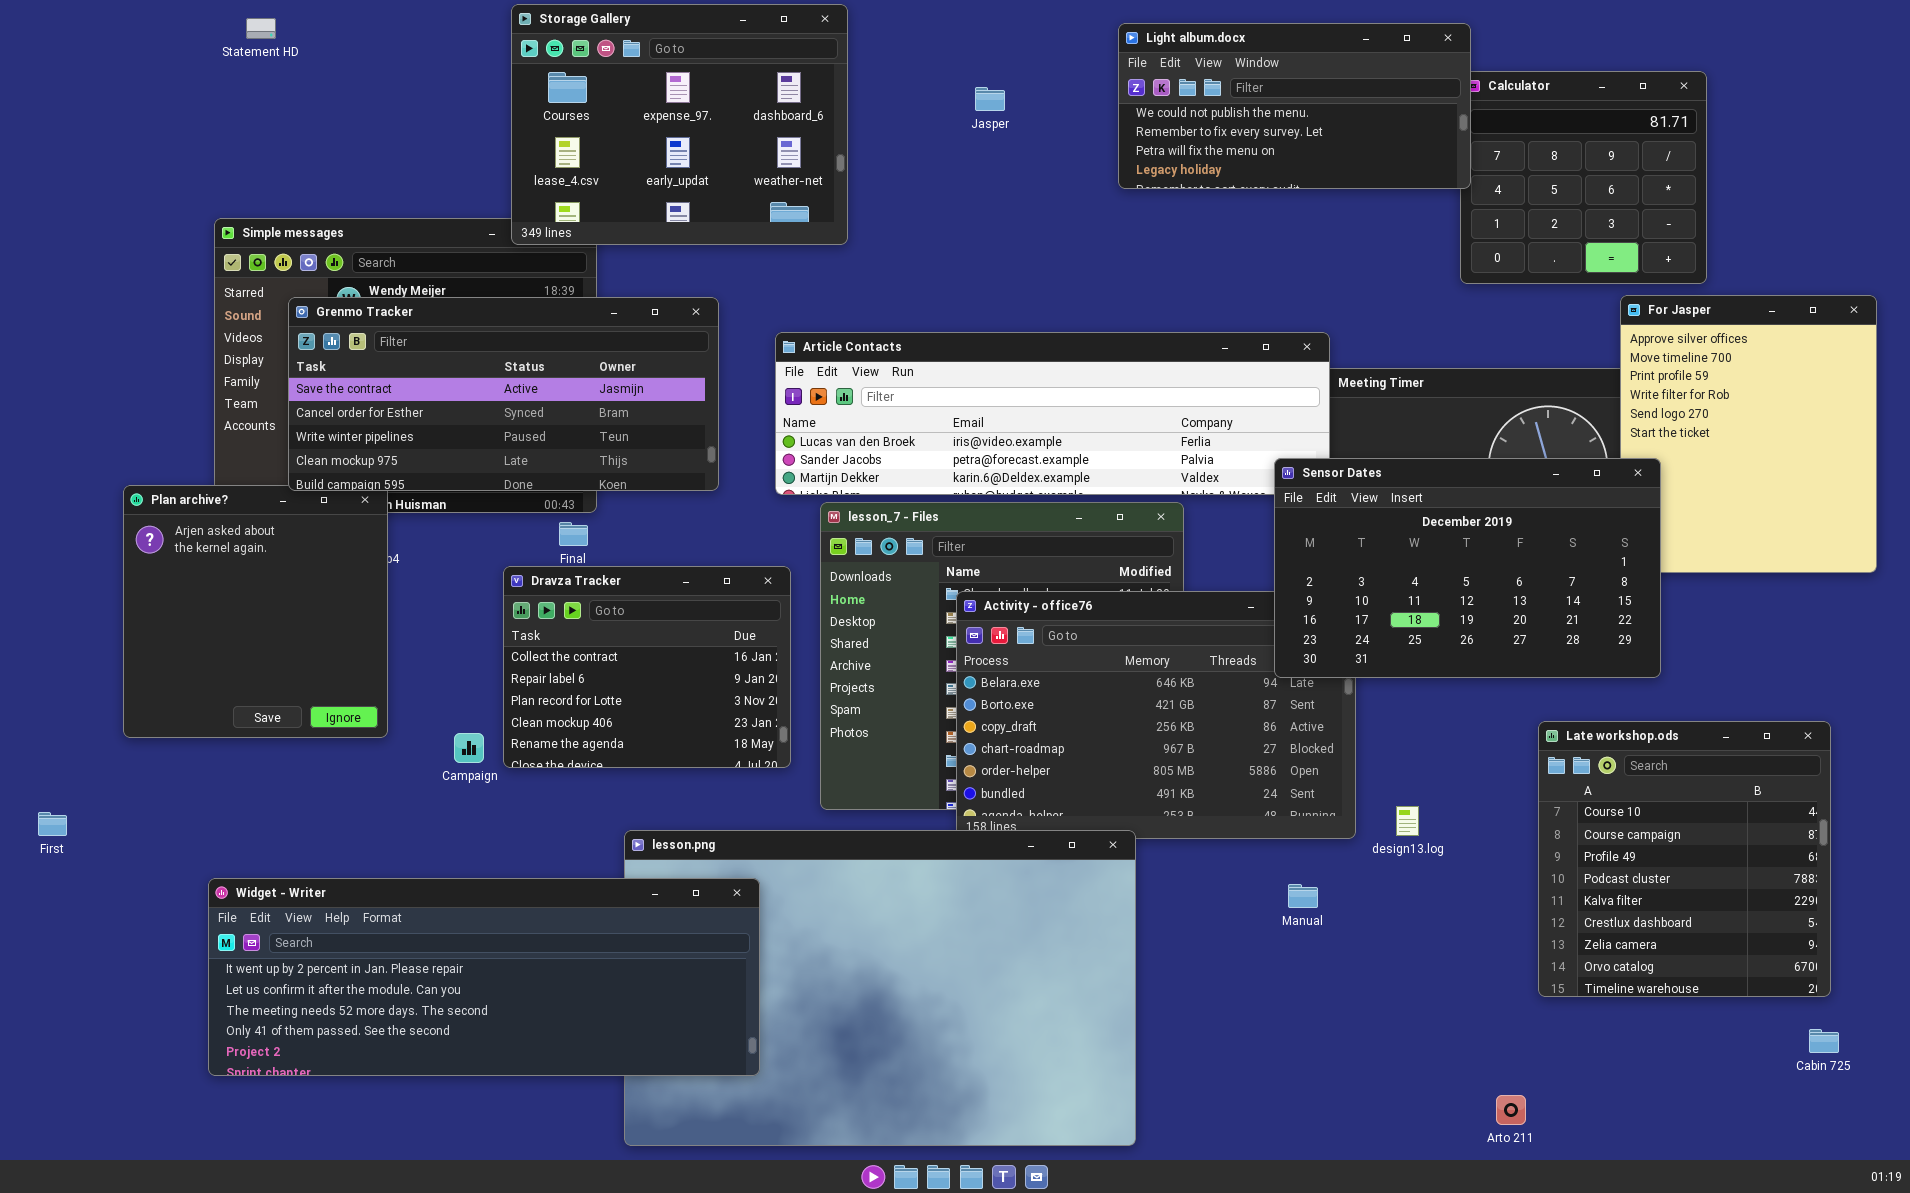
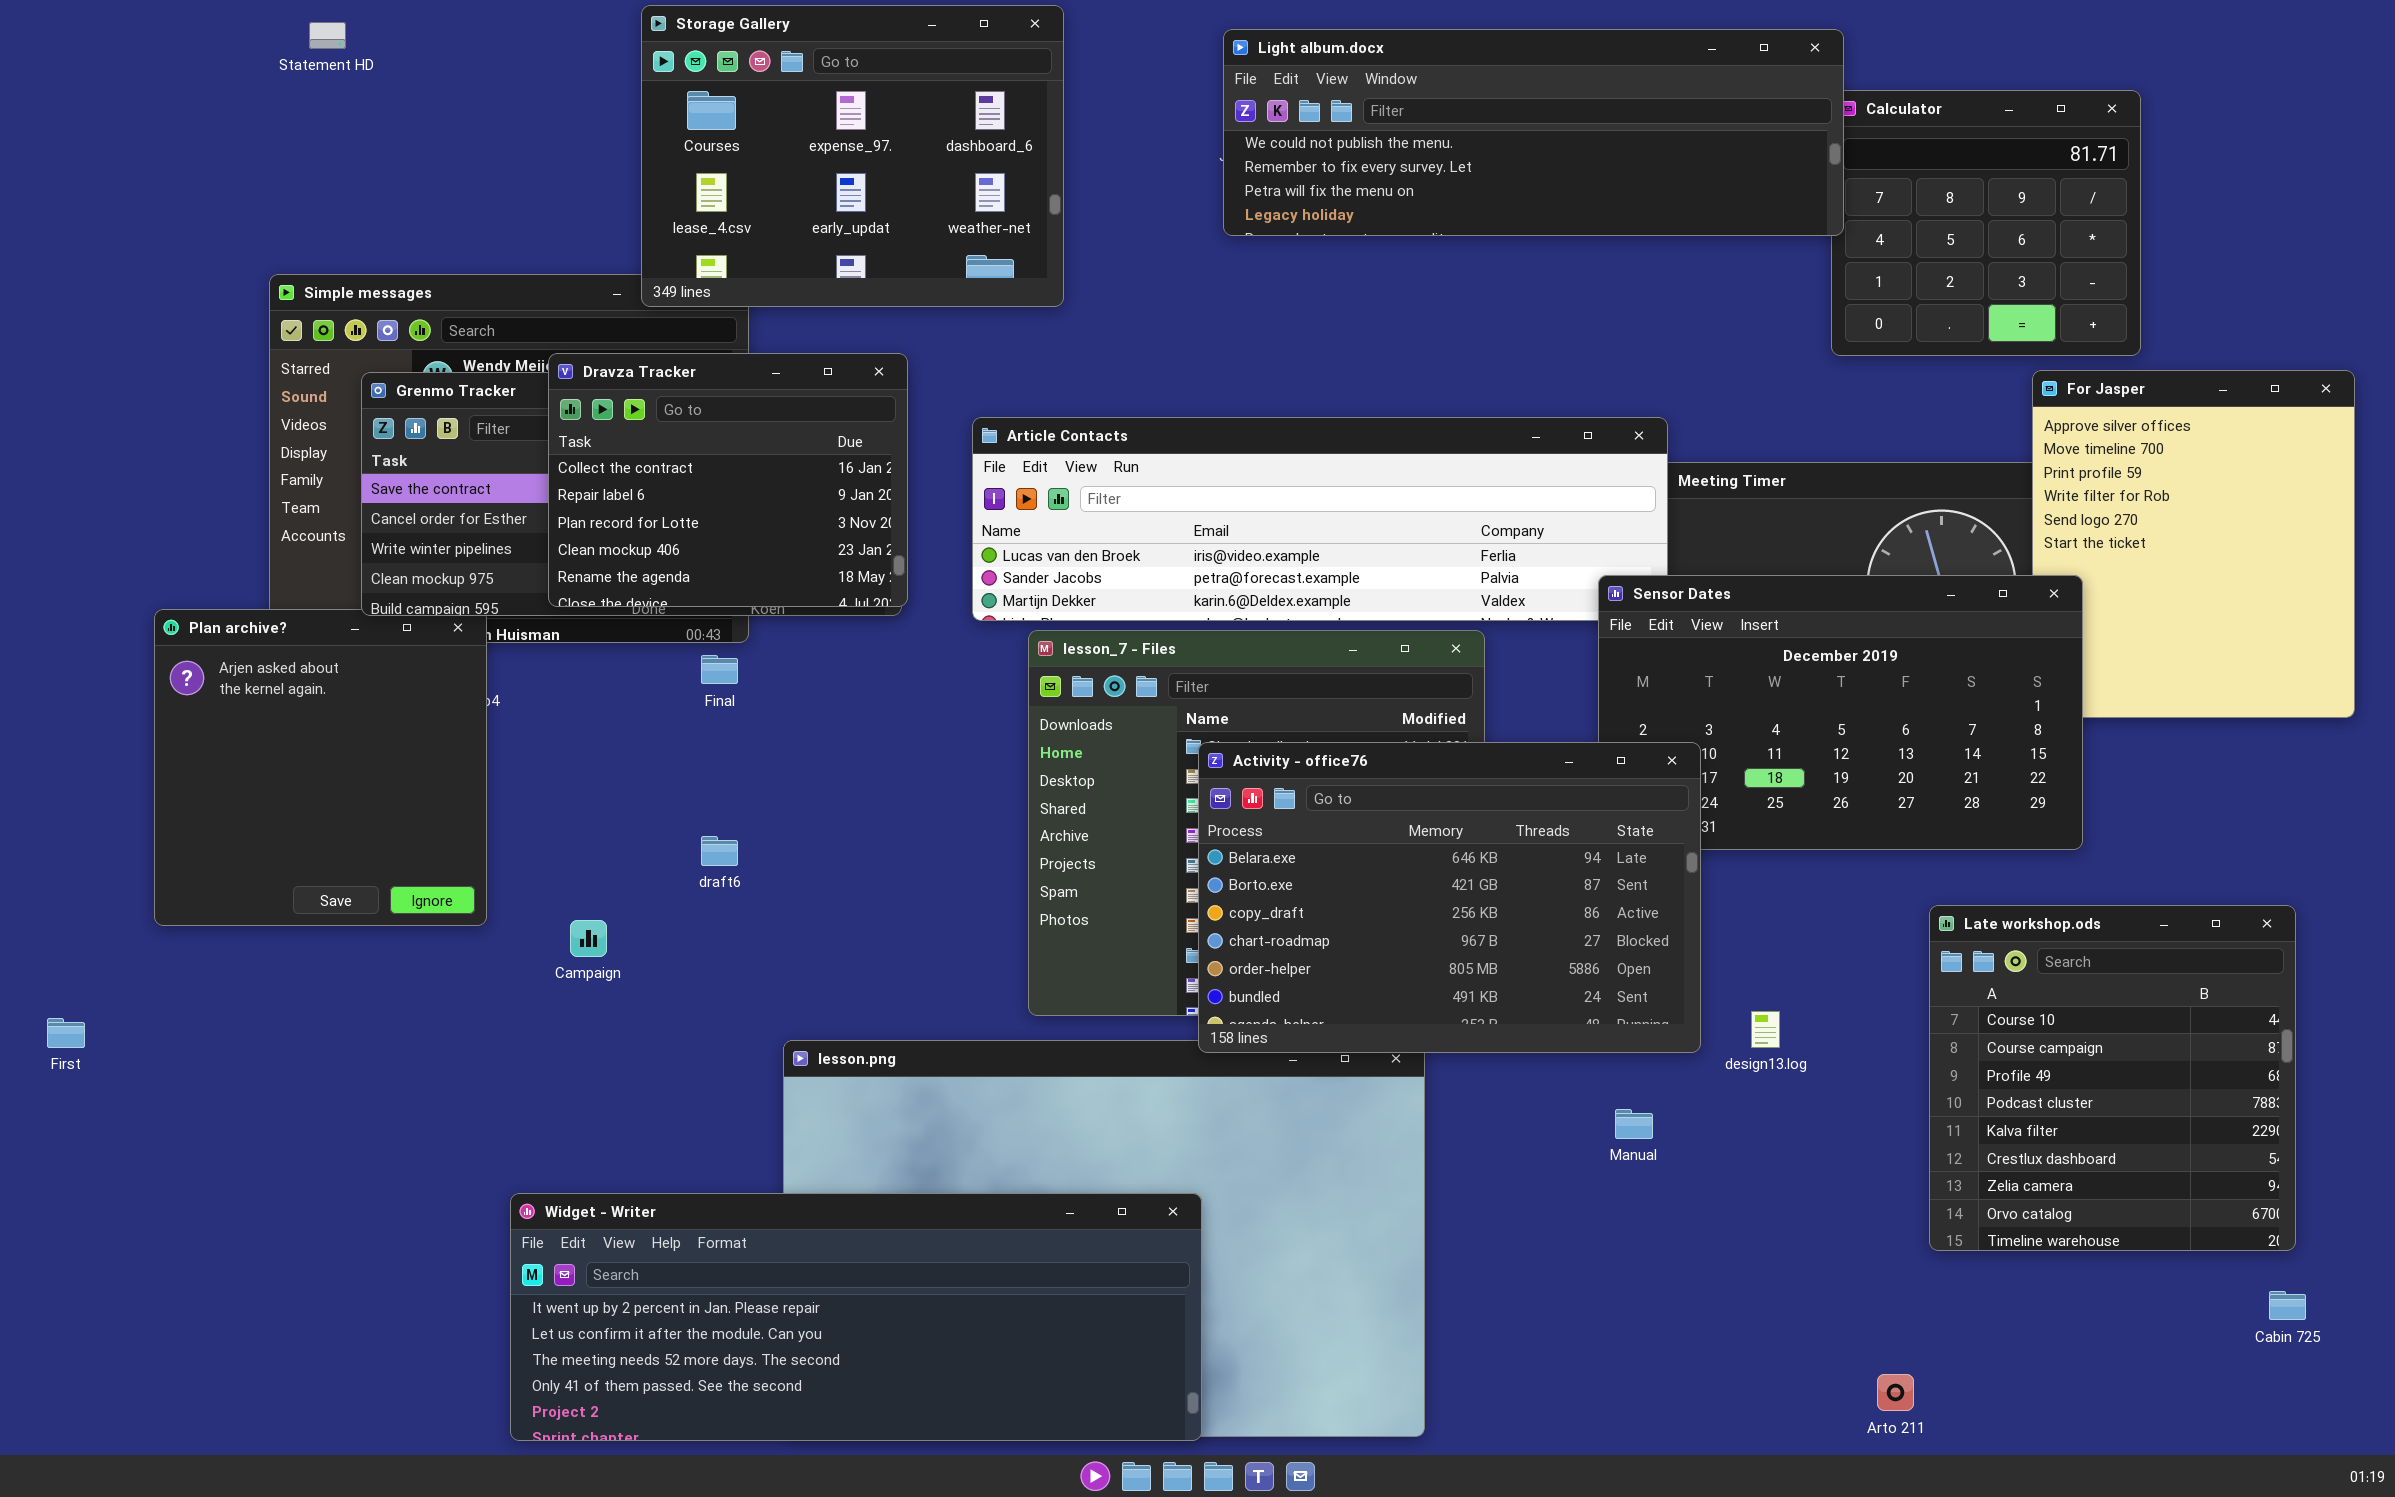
Light album.docx: [1118,23,1471,189] -> [1223,29,1844,236], resized
Dravza Tracker: [503,566,791,768] -> [548,353,908,607], moved
Activity - office76: [956,591,1356,839] -> [1198,742,1701,1053], raised
Widget - Writer: [208,878,760,1076] -> [510,1193,1202,1441], moved

